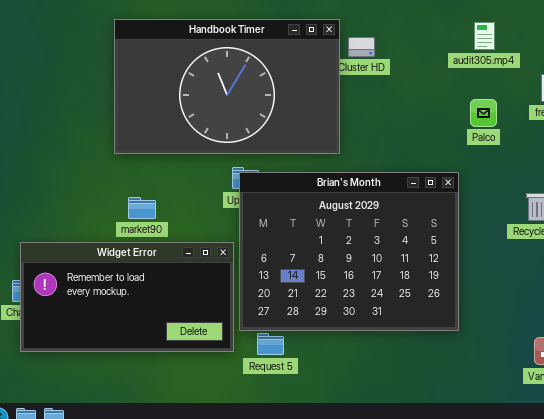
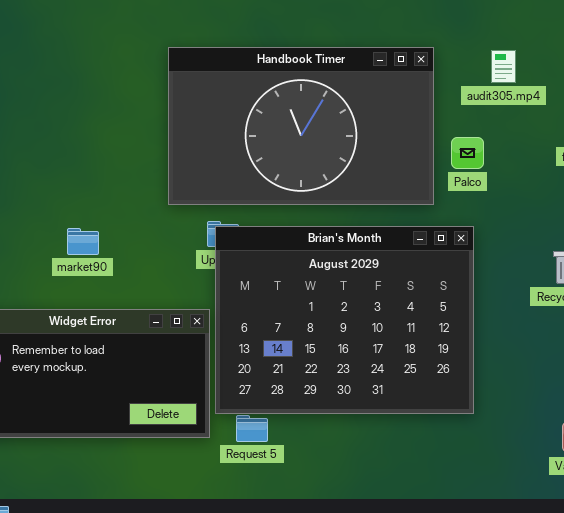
Handbook Timer: [114,19,340,154] -> [168,47,434,205], moved
Palco: [470,99,497,127] -> [451,137,484,169], moved
market90: [128,197,156,219] -> [67,228,99,255], moved

